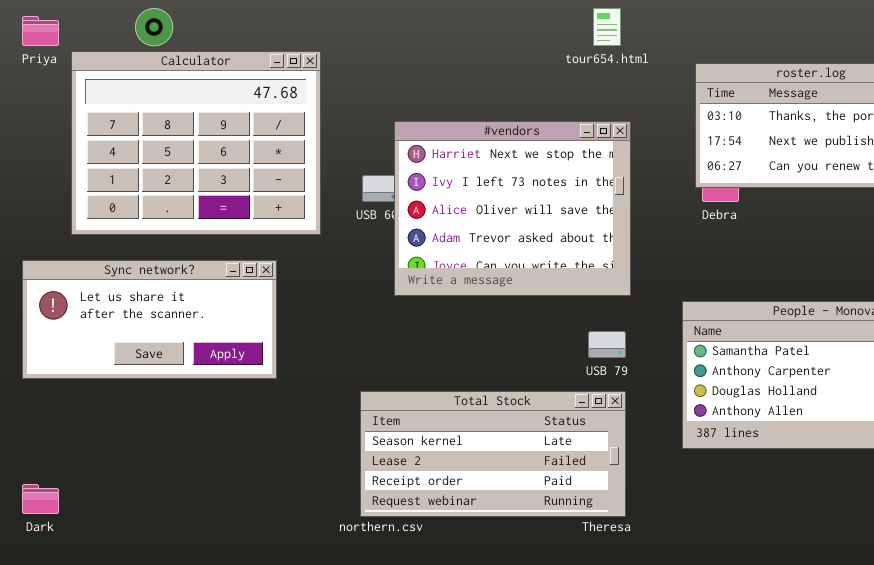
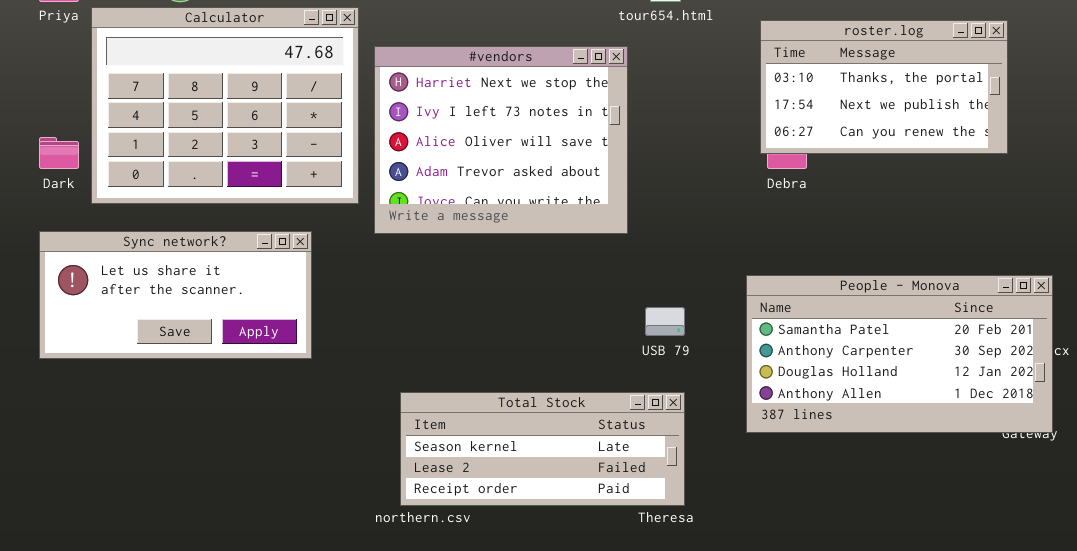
#vendors: [394,121,631,296] -> [374,46,628,234], moved
Total Stock: [360,391,626,517] -> [400,392,685,506], resized
Dark: [22,484,59,514] -> [39,137,79,169], moved

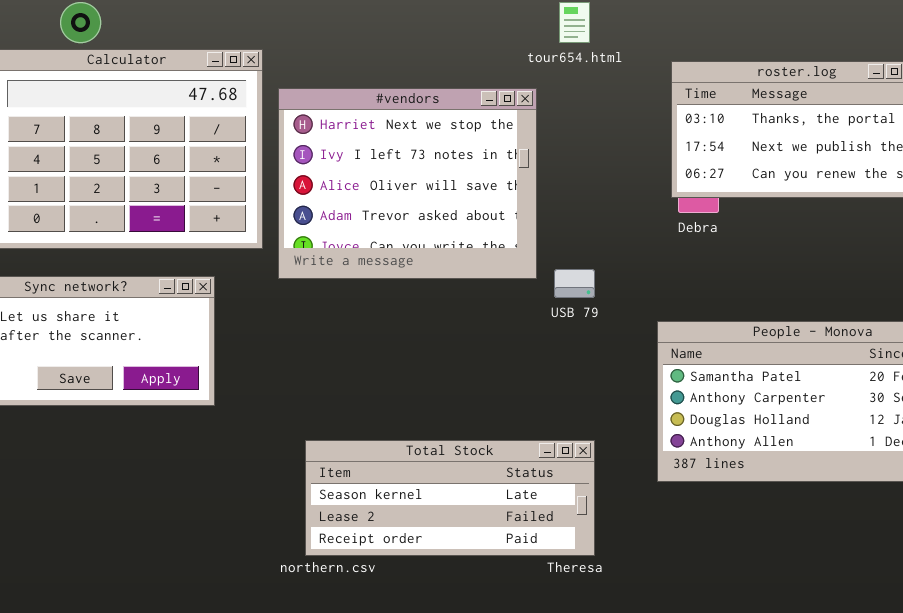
USB 79: [645,307,685,336] -> [554,269,595,298], moved

